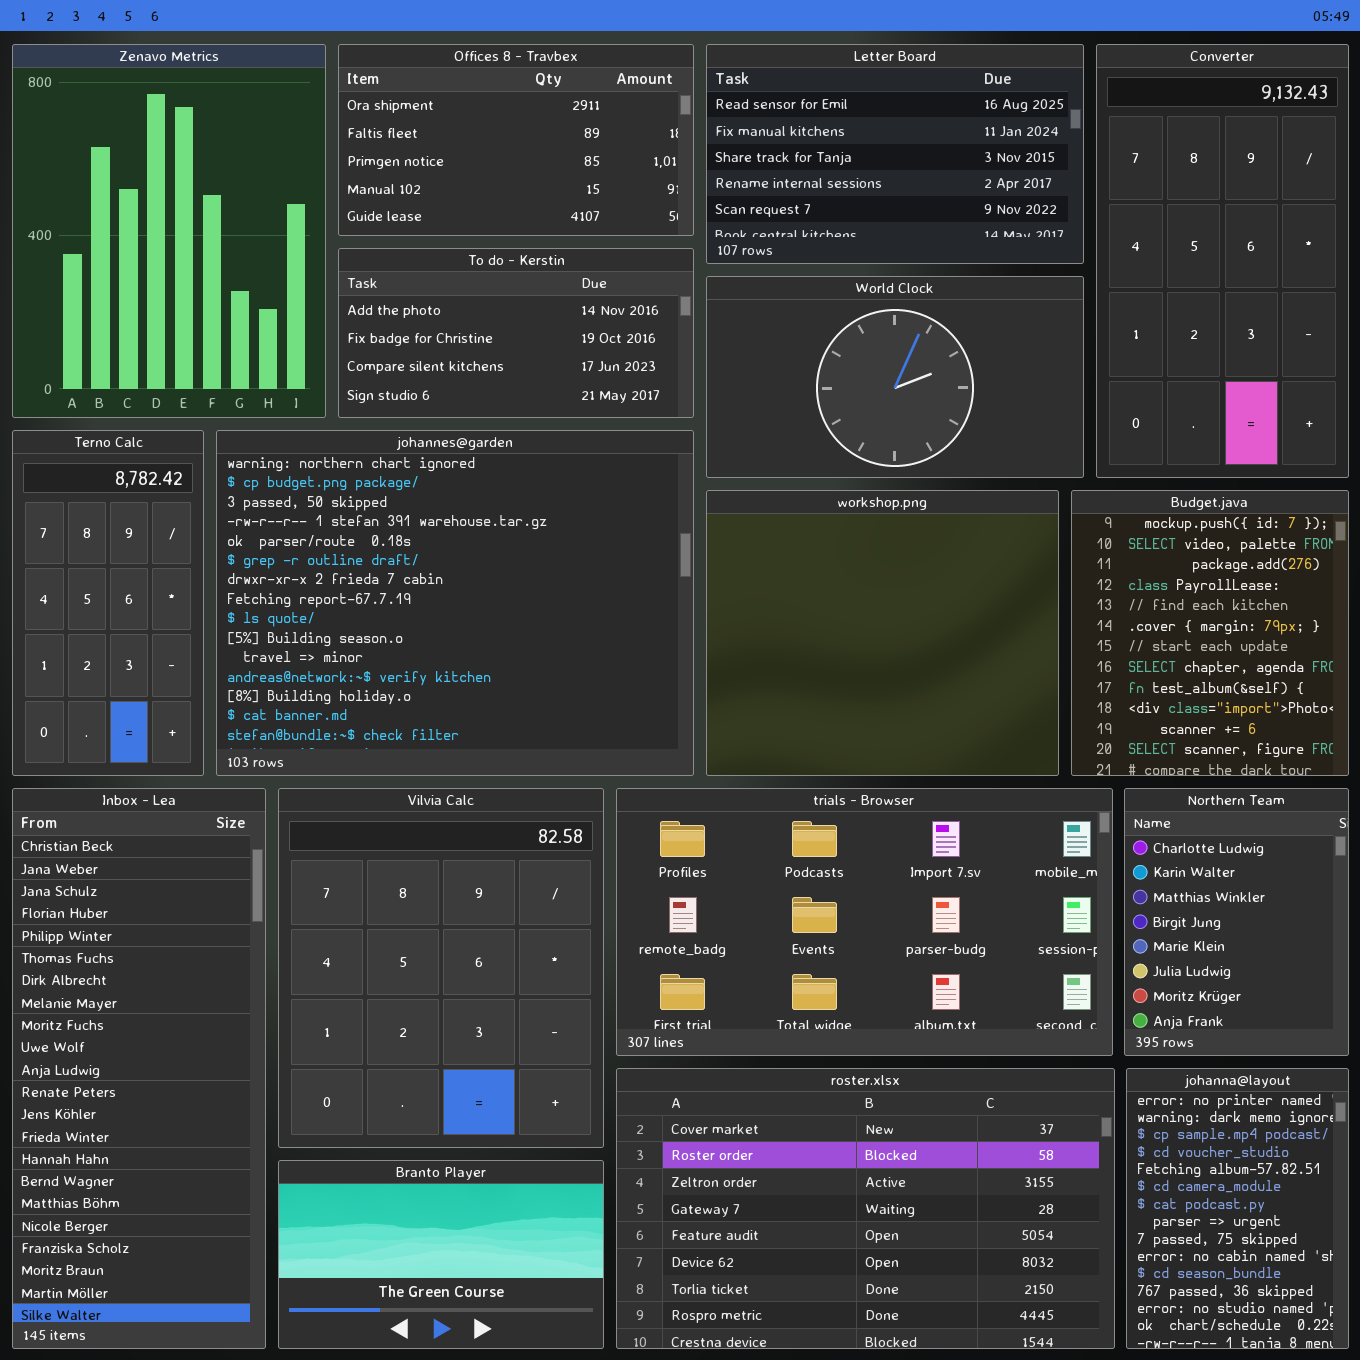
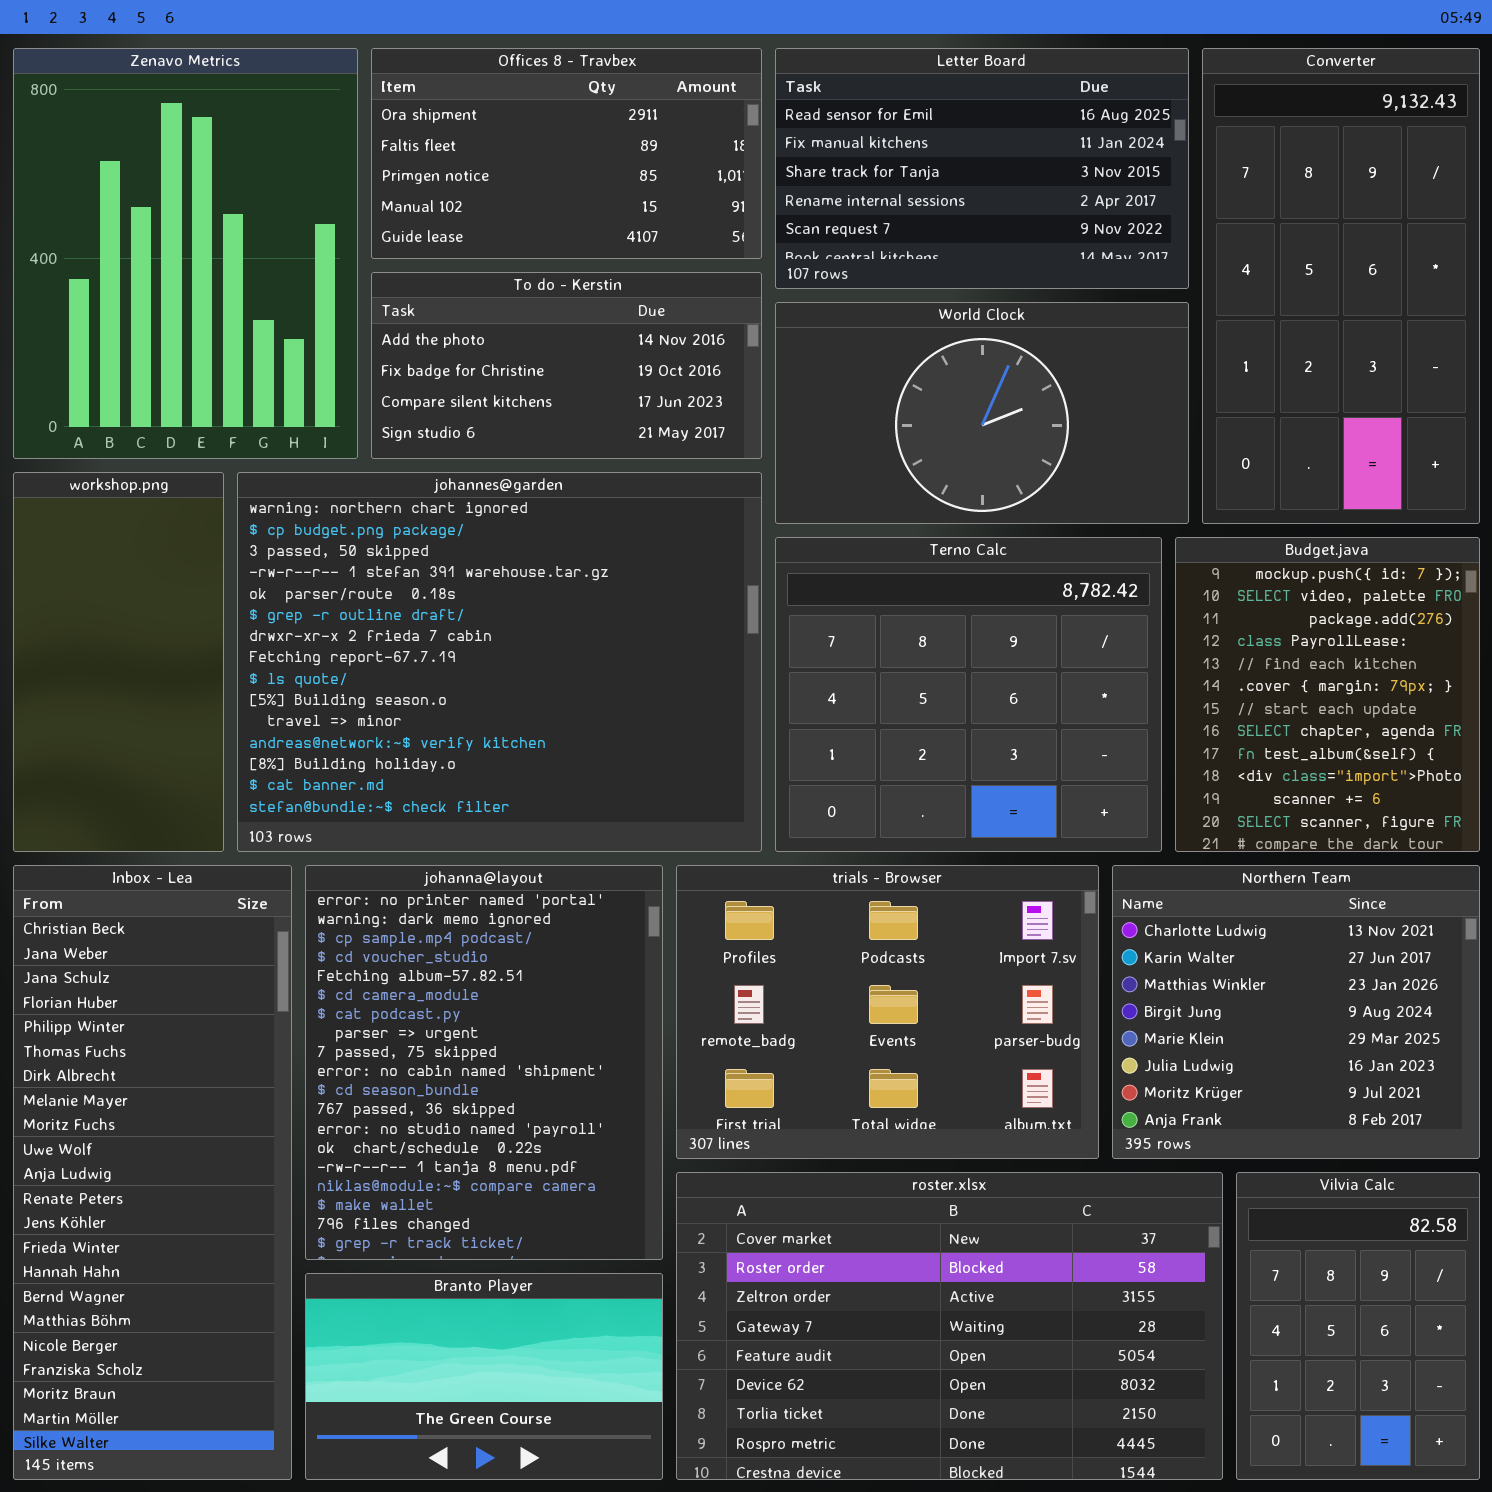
Terno Calc: [12,430,204,776] -> [775,537,1162,852], moved, resized
workshop.png: [706,490,1059,776] -> [13,472,224,852], moved, resized
Vilvia Calc: [278,788,604,1148] -> [1236,1172,1480,1480], moved, resized
trials - Browser: [616,788,1113,1056] -> [676,865,1099,1159], resized
Northern Team: [1124,788,1349,1056] -> [1112,865,1480,1159], resized
johanna@layout: [1126,1068,1349,1349] -> [305,865,663,1260], moved, resized

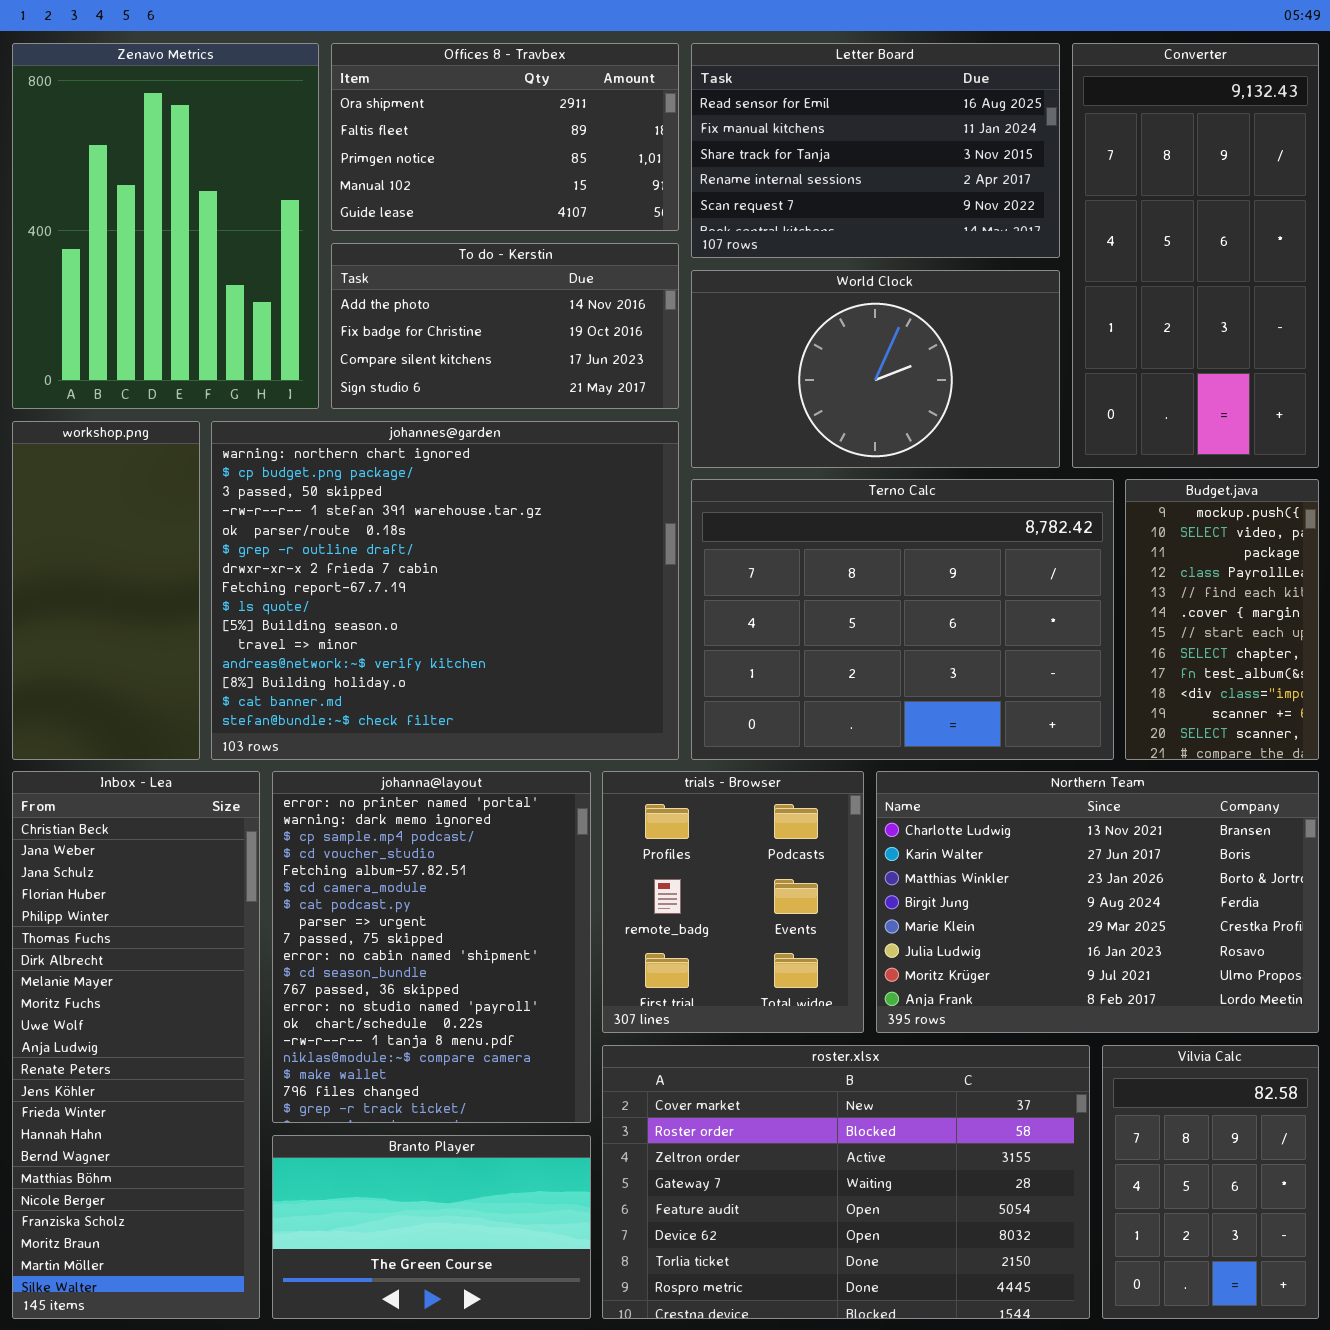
Terno Calc: [775,537,1162,852] -> [691,479,1114,760], resized
Budget.java: [1175,537,1480,852] -> [1125,479,1319,760], resized
trials - Browser: [676,865,1099,1159] -> [602,771,864,1033], resized
Northern Team: [1112,865,1480,1159] -> [876,771,1319,1033], resized

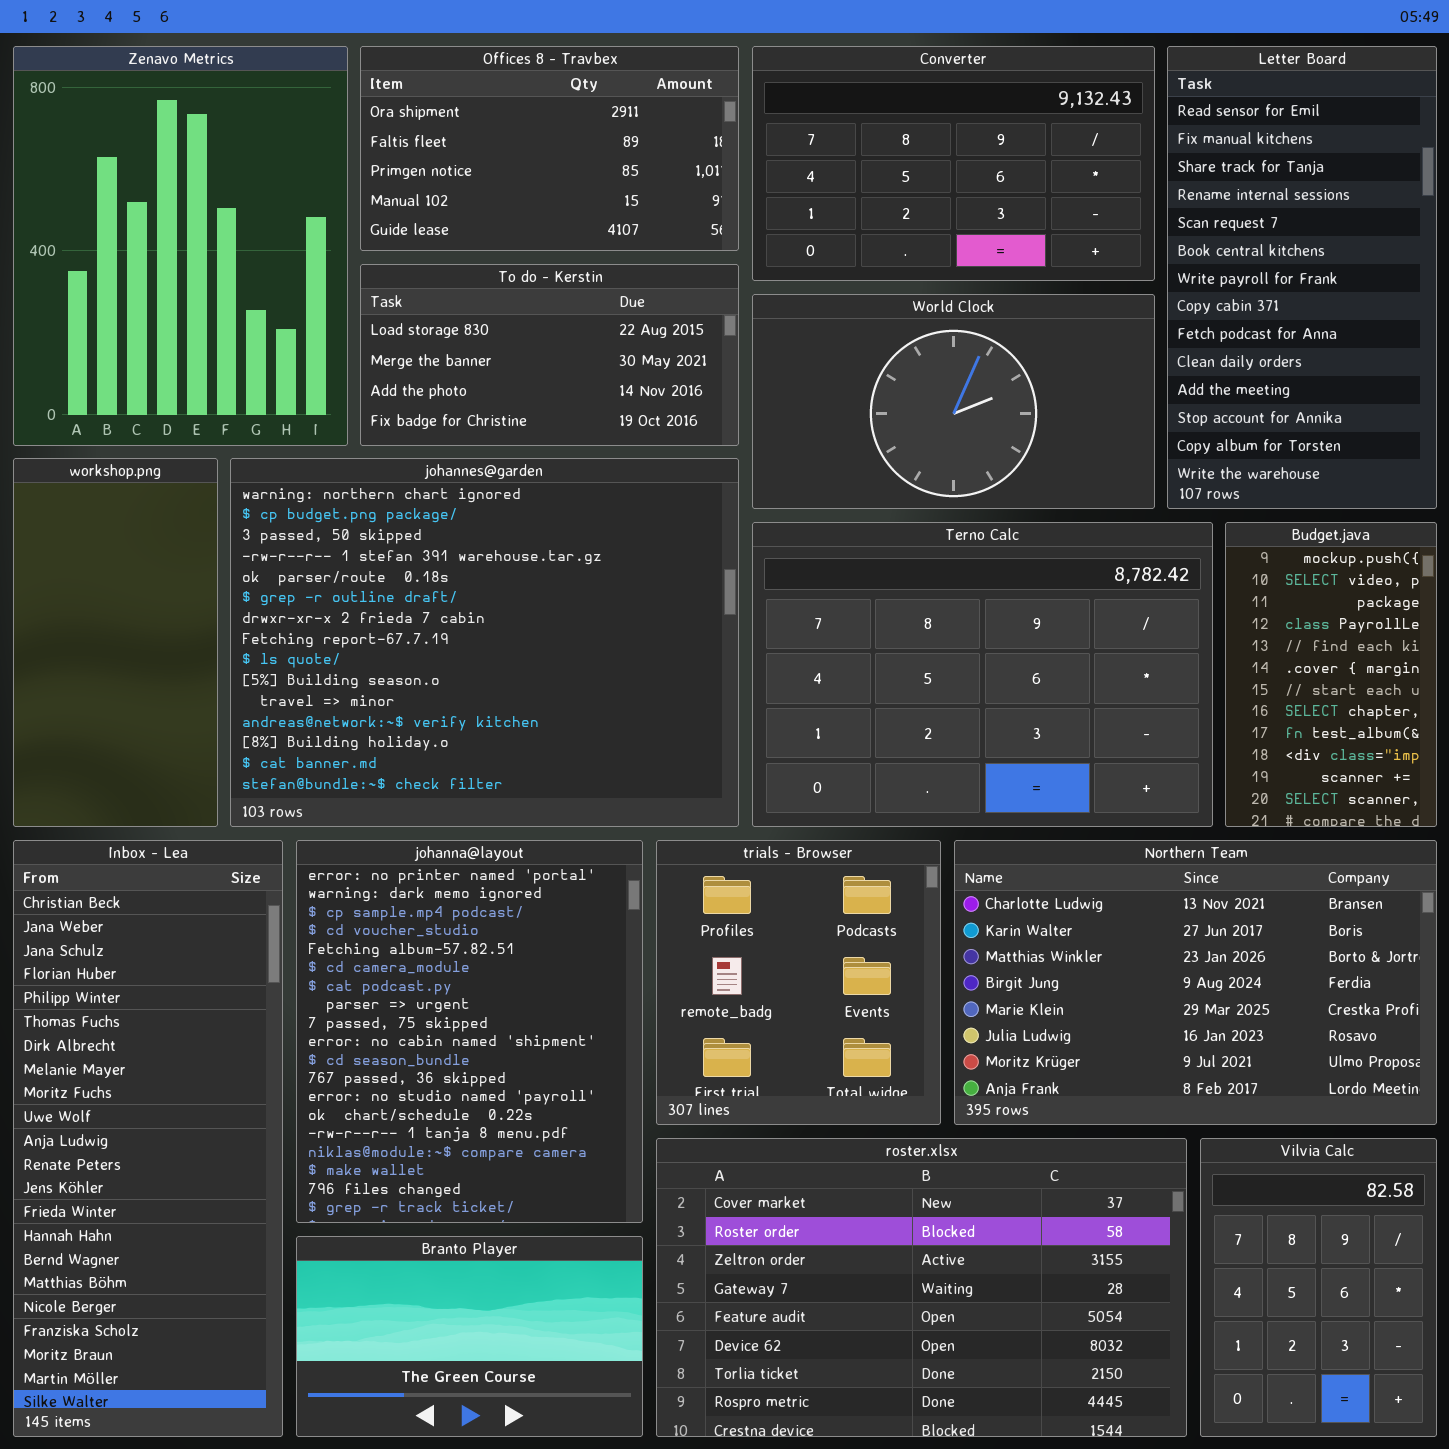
Letter Board: [691,43,1060,258] -> [1167,46,1437,509], moved, resized
Converter: [1072,43,1319,468] -> [752,46,1155,281], moved, resized
To do - Kerstin: [331,243,679,409] -> [360,264,739,446], scrolled up 2 rows

